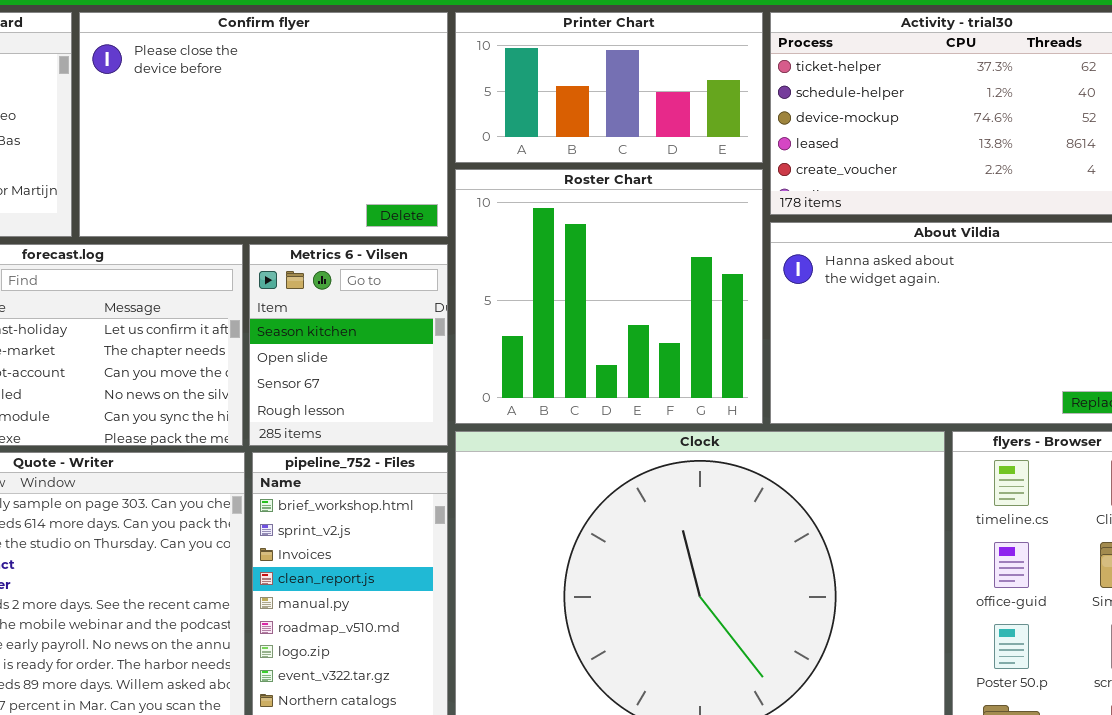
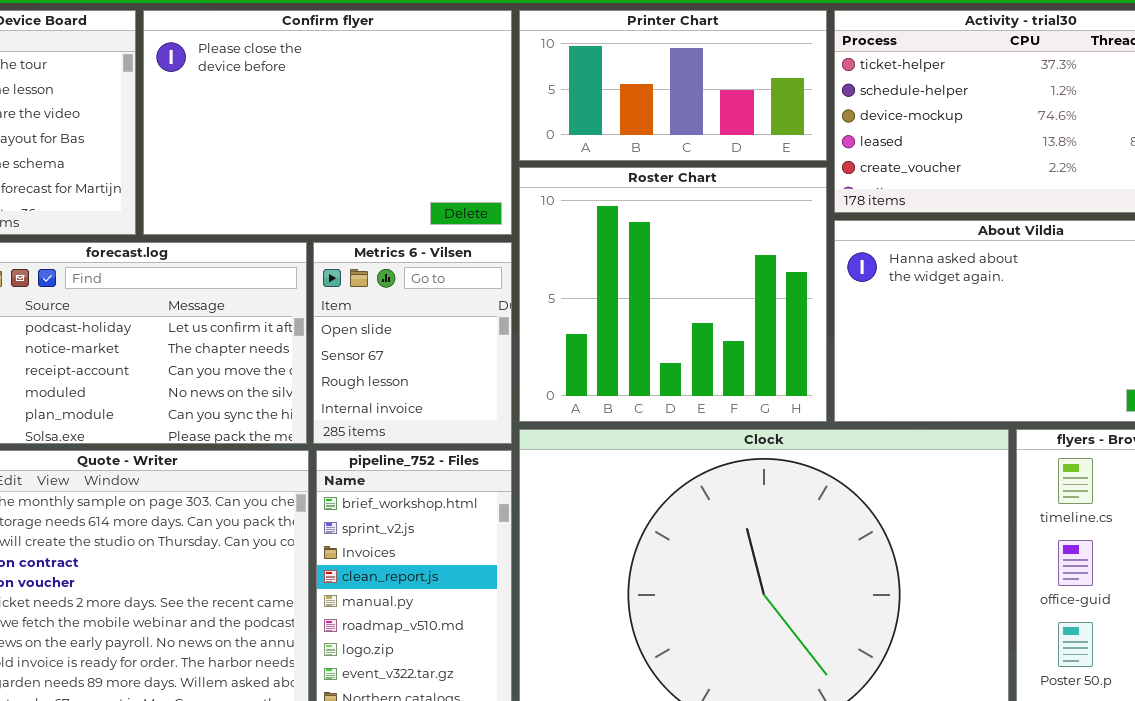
Metrics 6 - Vilsen: [249,244,448,446] -> [313,242,512,444], scrolled down 1 row

